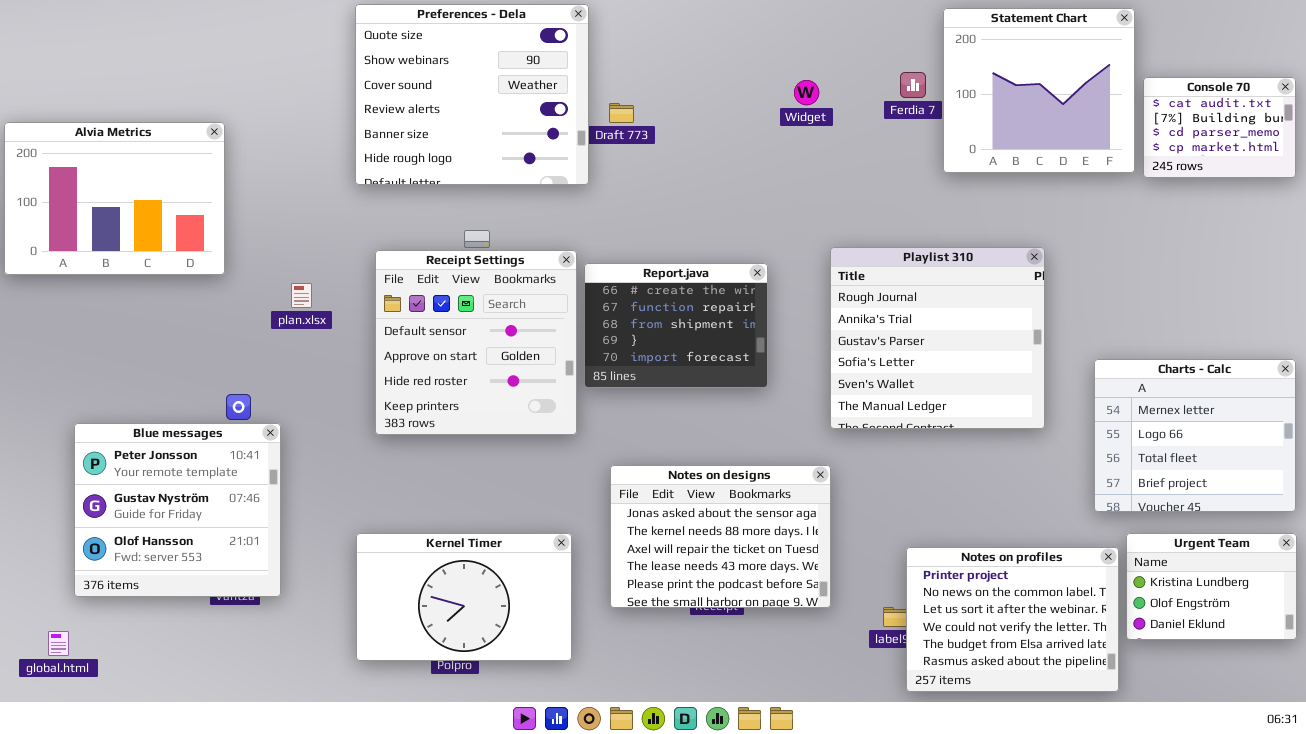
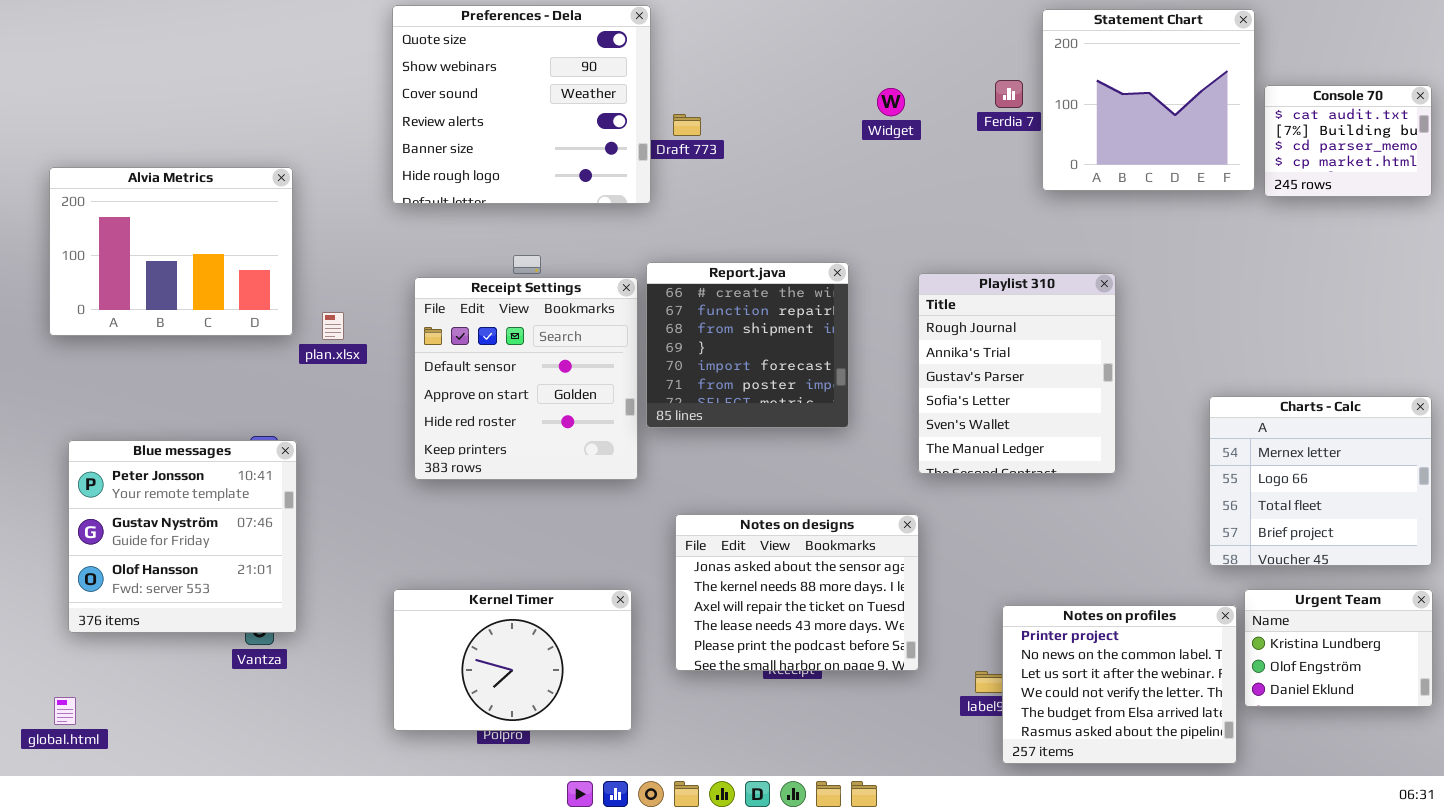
Alvia Metrics: [4,122,225,275] -> [49,167,293,336], moved
Playlist 310: [830,247,1045,429] -> [918,273,1116,474], resized
Report.java: [584,263,768,388] -> [646,262,849,428], resized
Blue messages: [74,423,281,597] -> [68,440,297,633], moved

